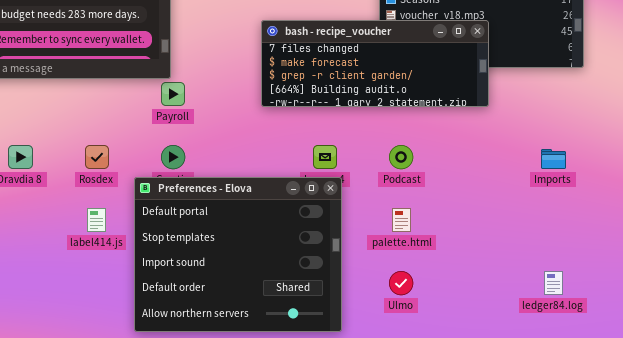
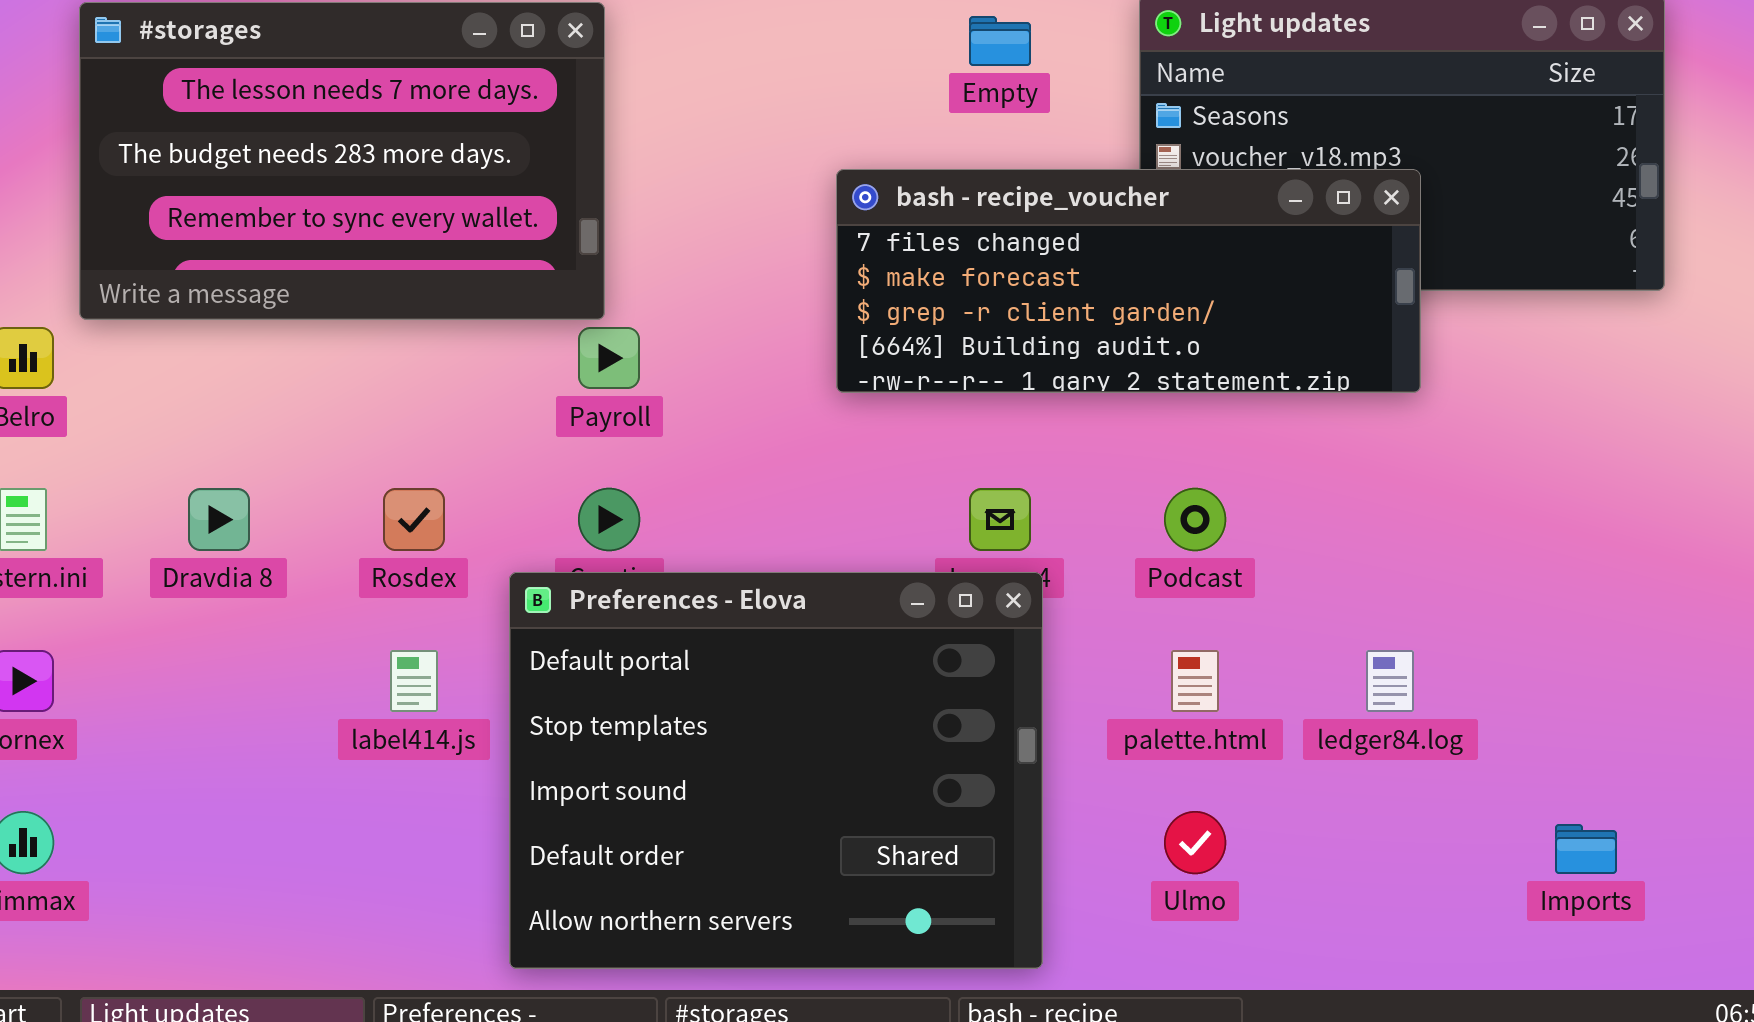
Imports: [541,149,566,169] -> [1555,824,1617,874], moved
ledger84.log: [544,271,563,295] -> [1366,650,1414,712], moved

